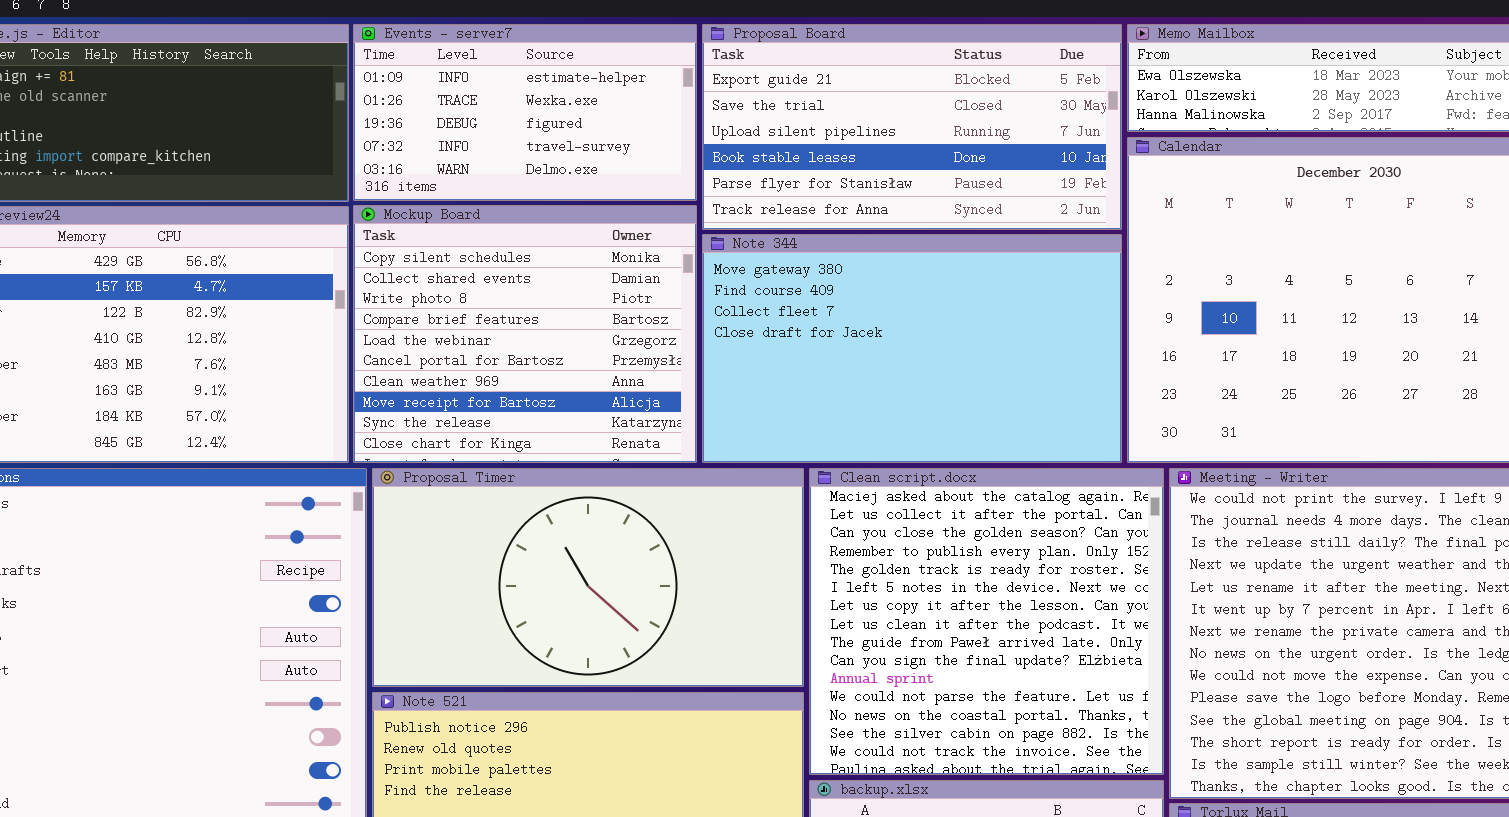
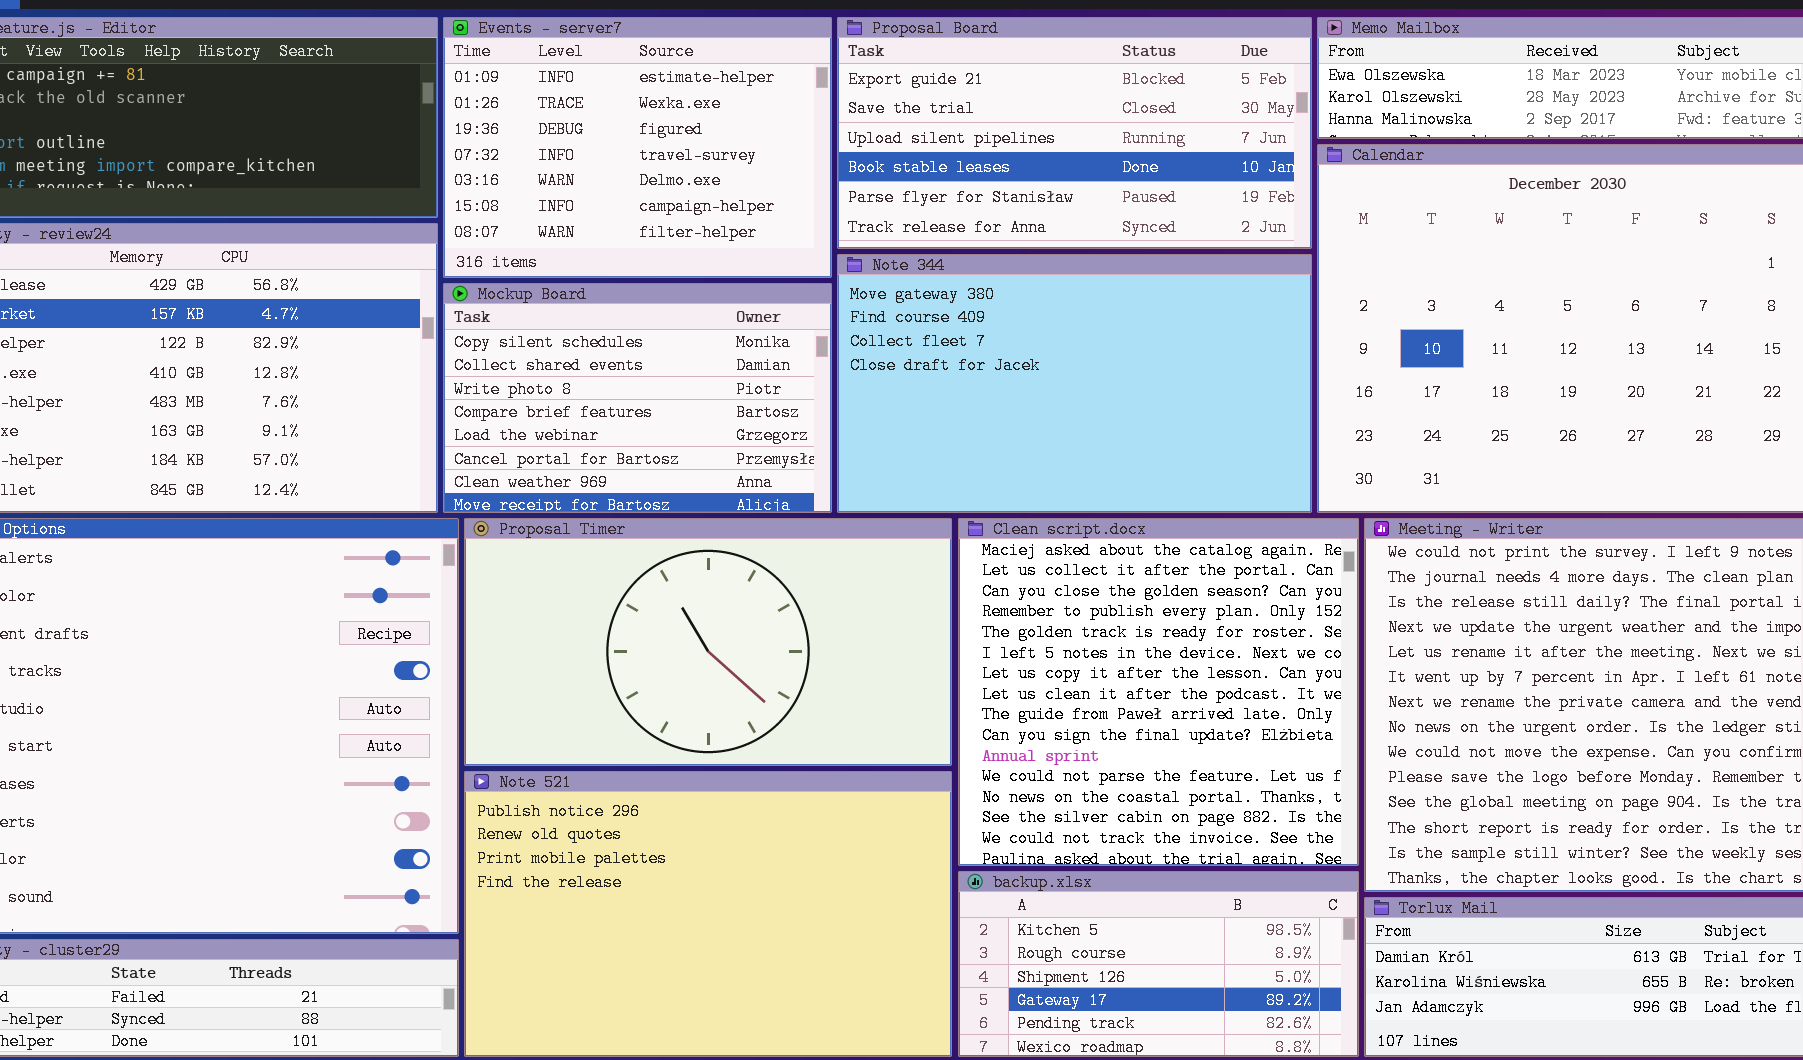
Events - server7: [353,24,697,201] -> [443,17,832,278], resized
Mockup Board: [353,205,697,463] -> [443,283,832,513], resized

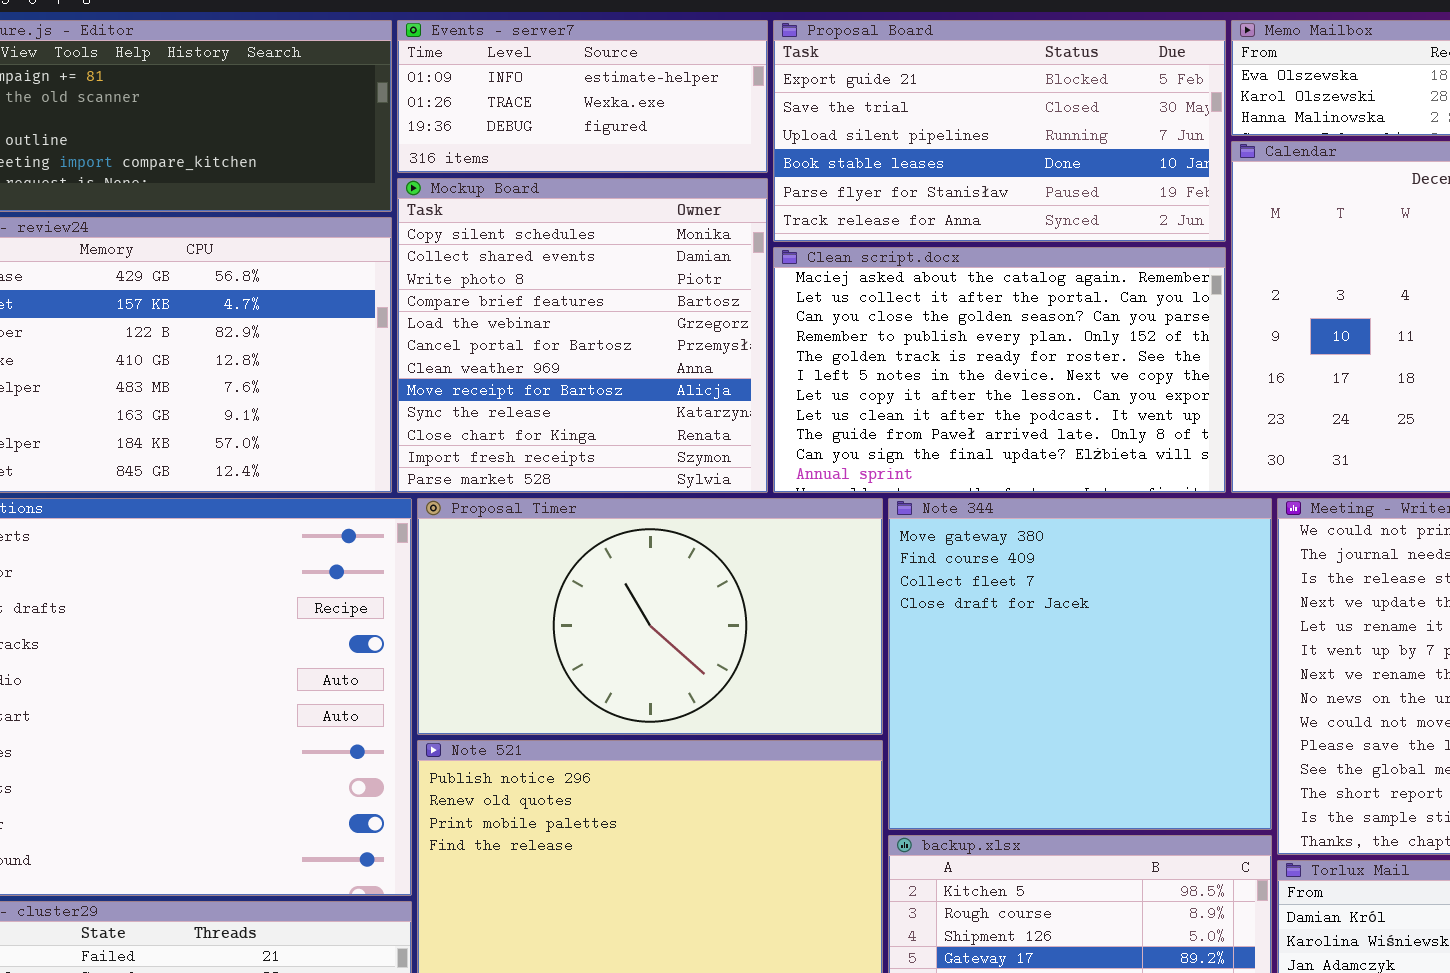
Events - server7: [443,17,832,278] -> [397,20,768,173], resized
Note 344: [837,254,1312,513] -> [888,498,1272,830], moved, resized
Mockup Board: [443,283,832,513] -> [397,178,768,493], resized
Clean script.docx: [958,518,1359,866] -> [773,247,1226,493], moved, resized

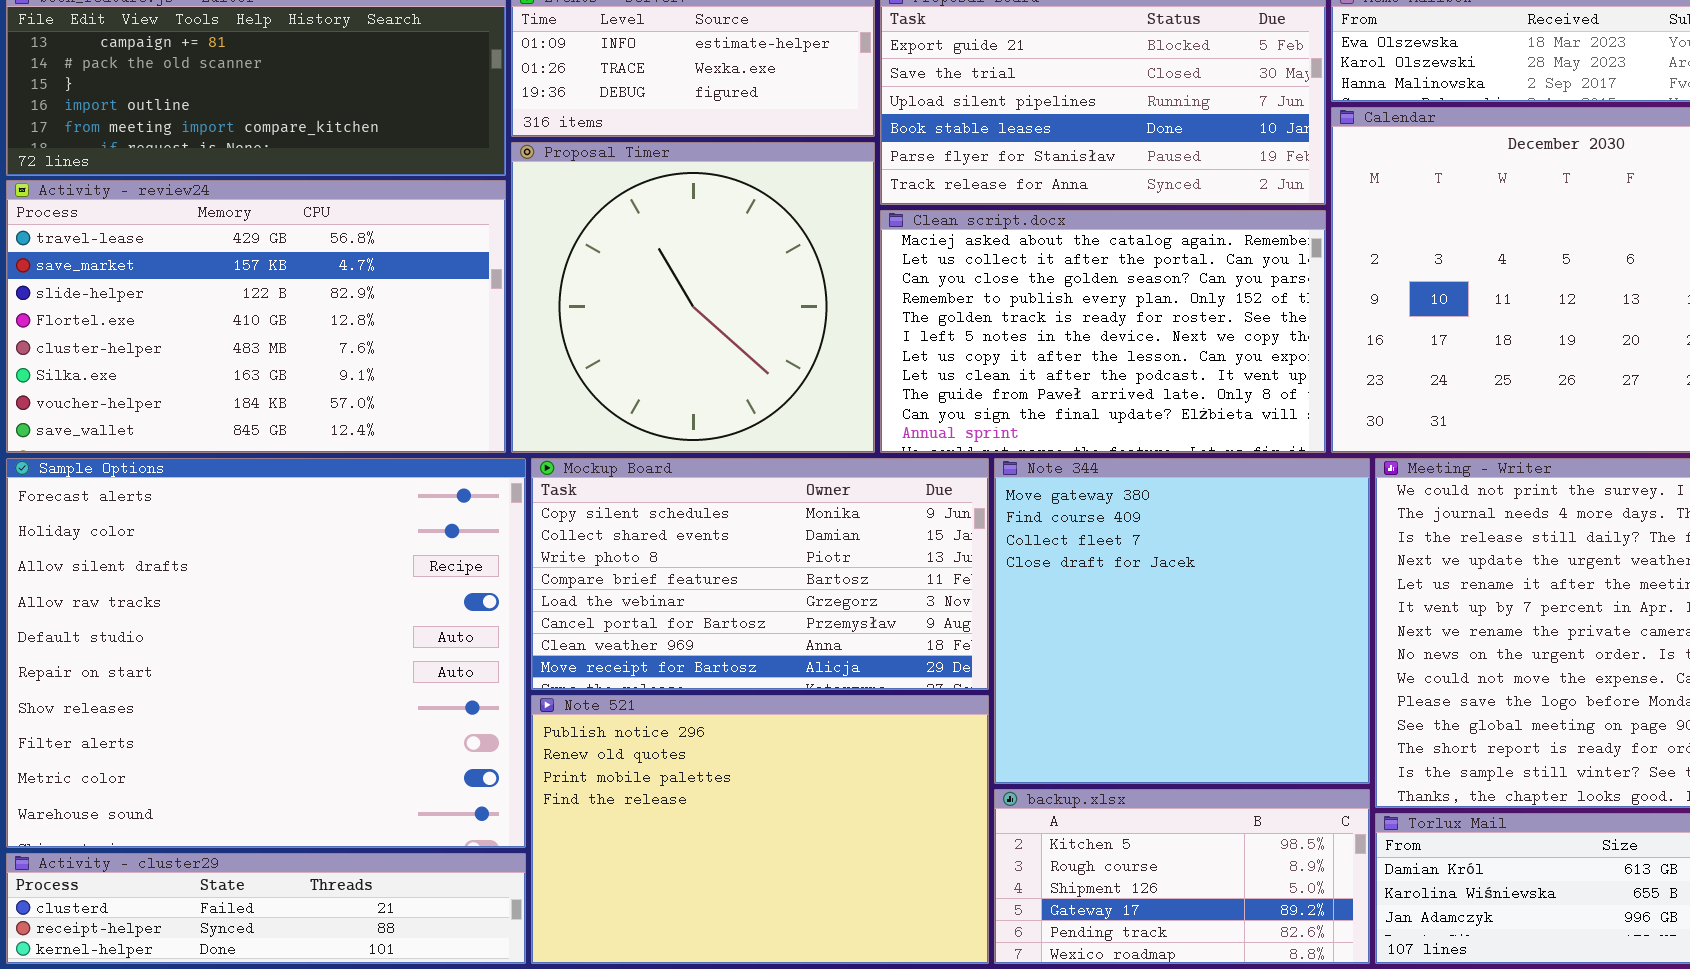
Mockup Board: [397,178,768,493] -> [531,458,989,690], moved, resized
Proposal Timer: [417,498,883,735] -> [511,142,875,453], moved, resized

